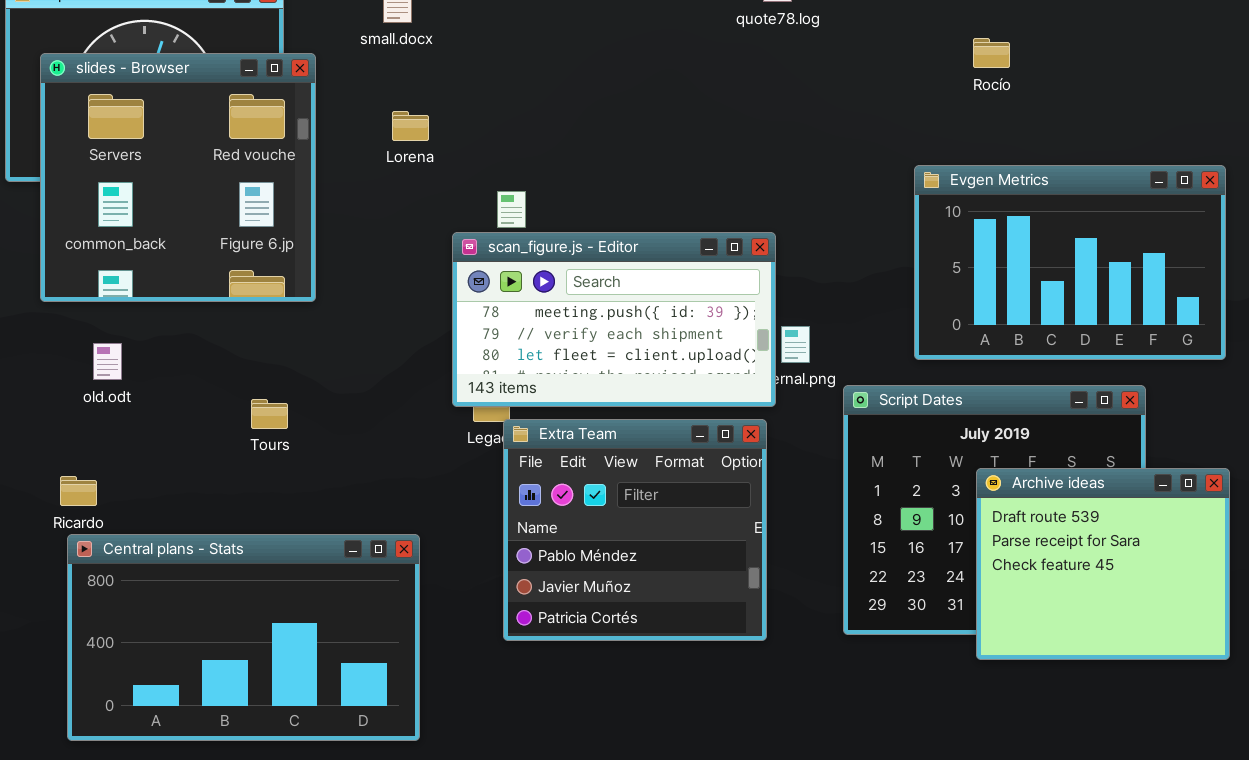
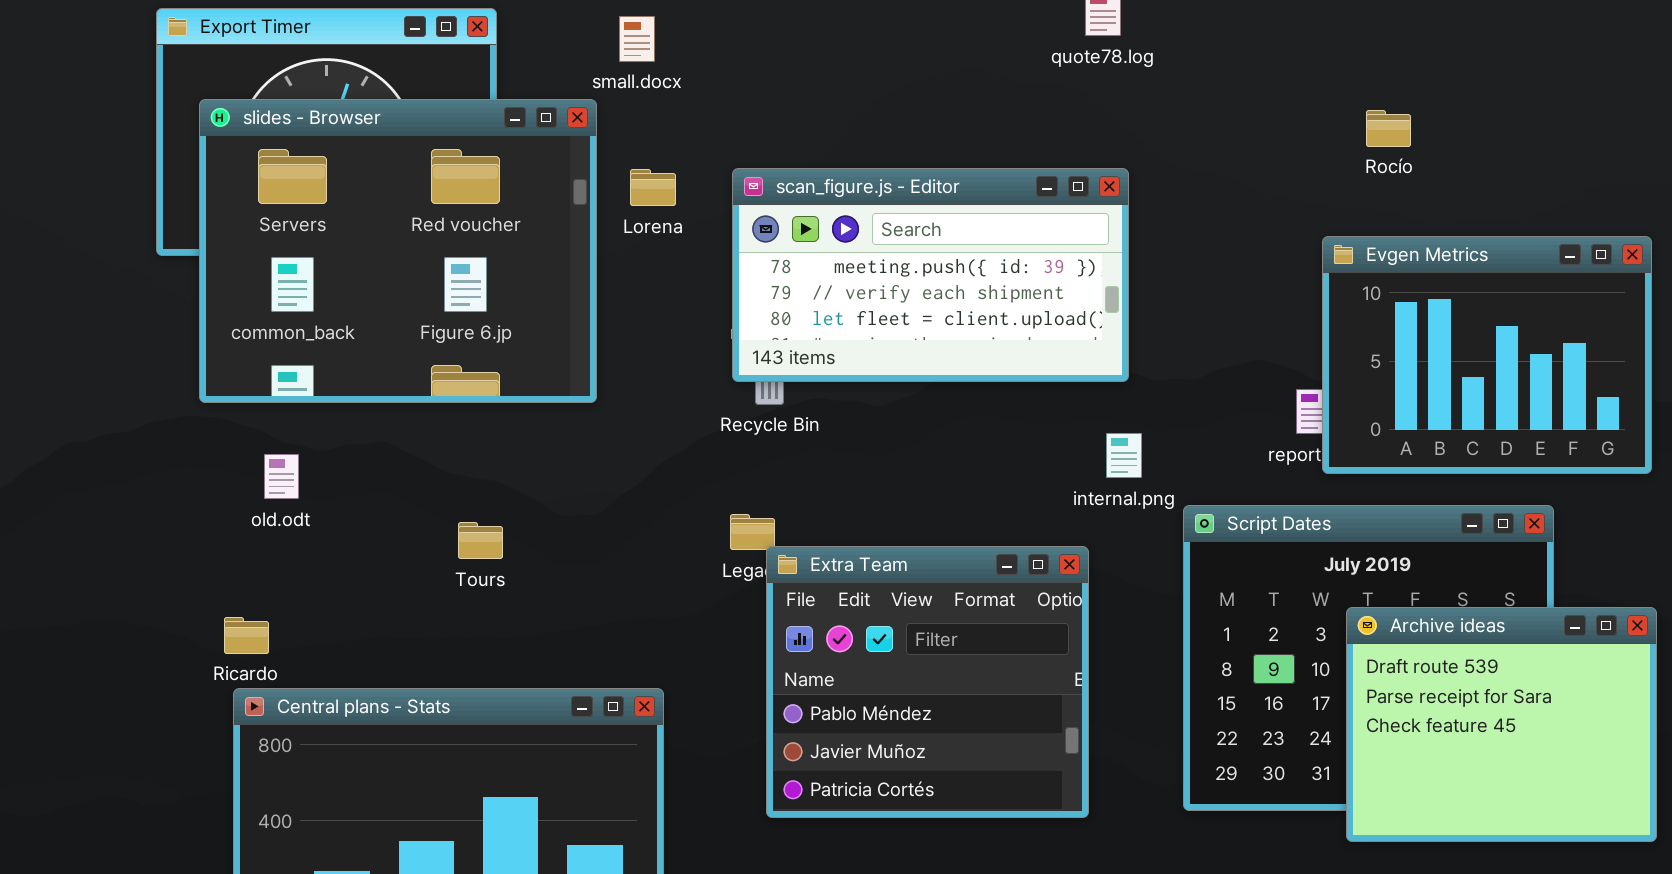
Rocío: [973,38,1010,68] -> [1366,110,1411,147], moved
slides - Browser: [40,53,316,302] -> [199,99,597,403], resized
Evgen Metrics: [914,165,1226,360] -> [1322,236,1652,474], resized
scan_figure.js - Editor: [452,232,776,407] -> [732,168,1129,382], moved

